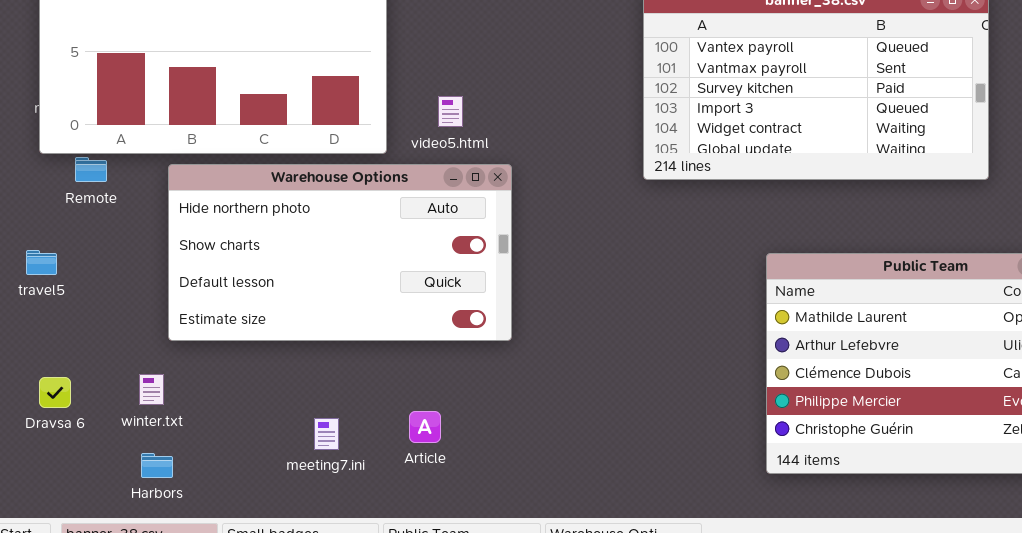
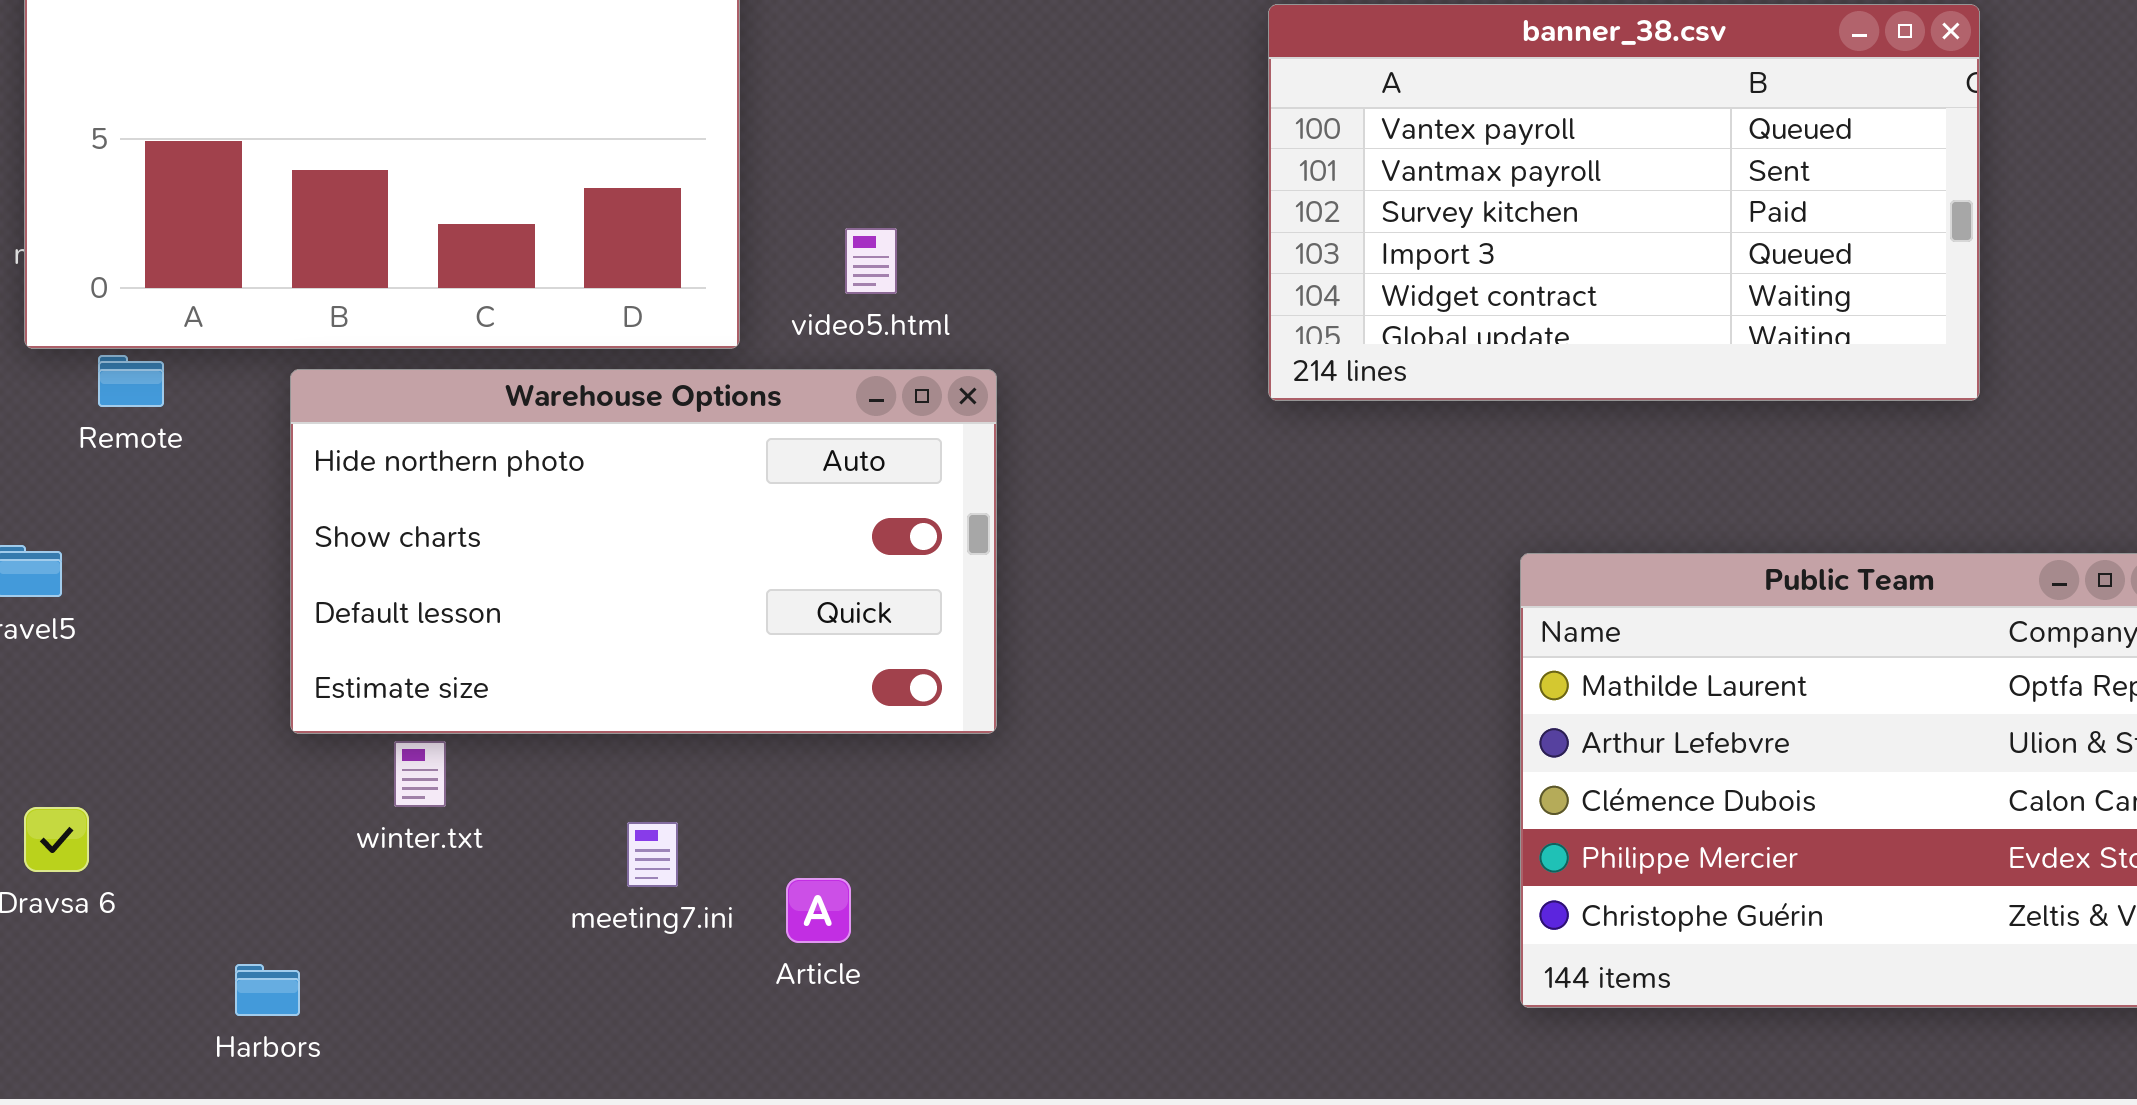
winter.txt: [139,374,164,405] -> [394,741,446,807], moved
meeting7.ini: [314,418,339,450] -> [627,822,678,887], moved

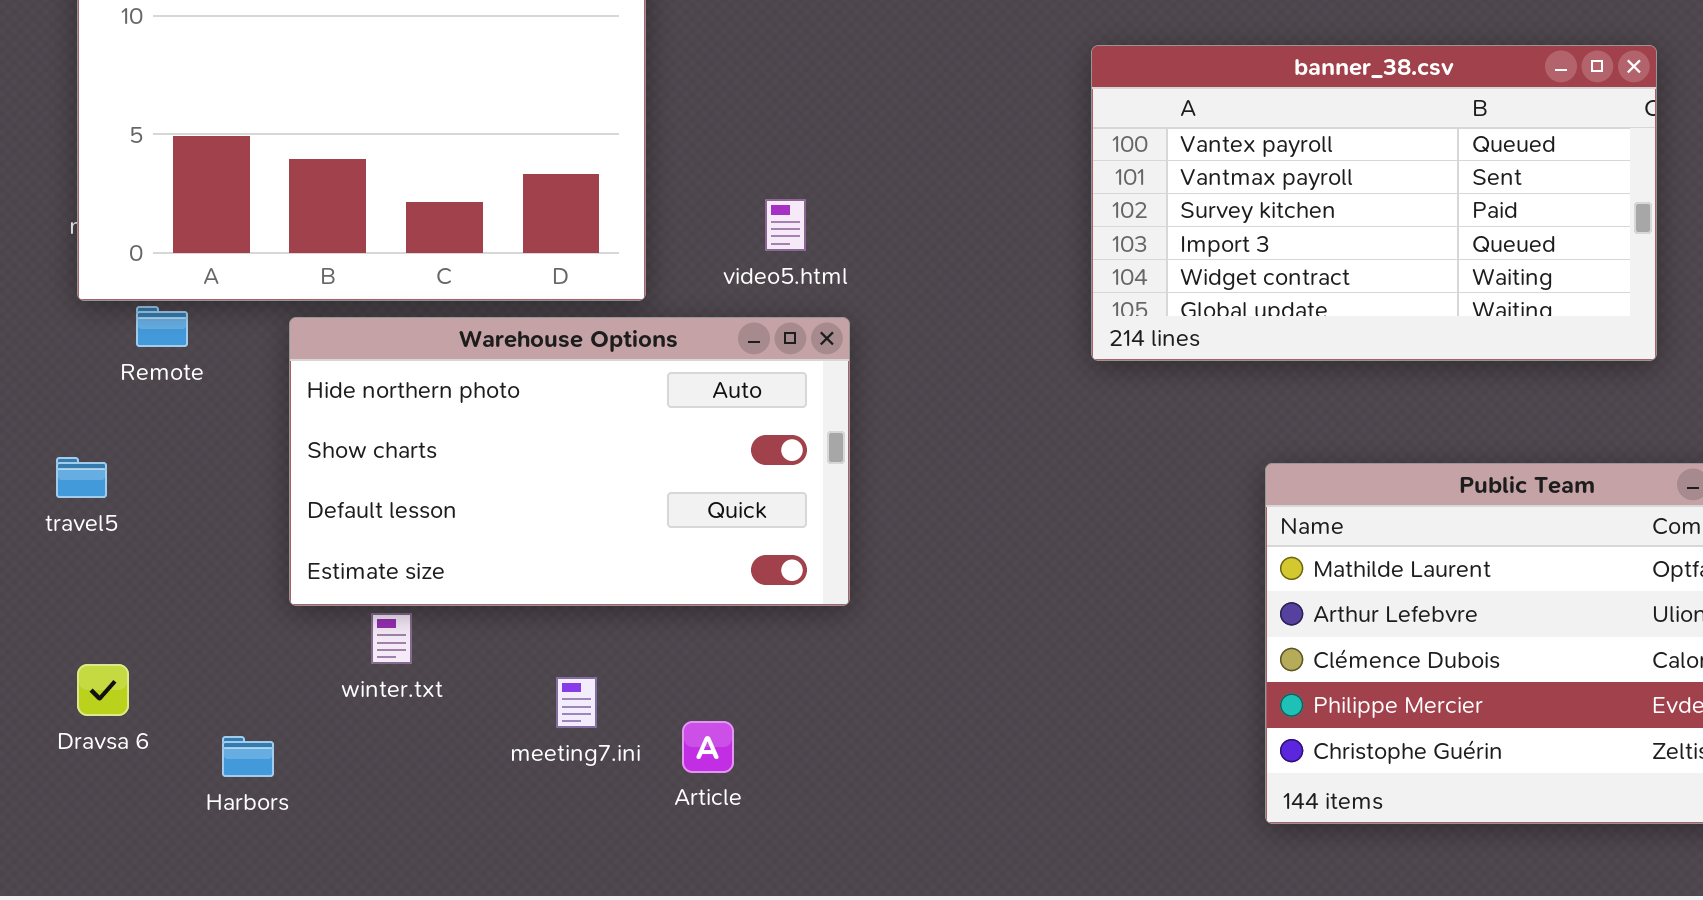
banner_38.csv: [1268,4,1980,401] -> [1091,45,1657,361], moved
video5.html: [845,228,897,294] -> [765,199,806,251], moved
Harbors: [235,964,300,1016] -> [222,736,274,777], moved

